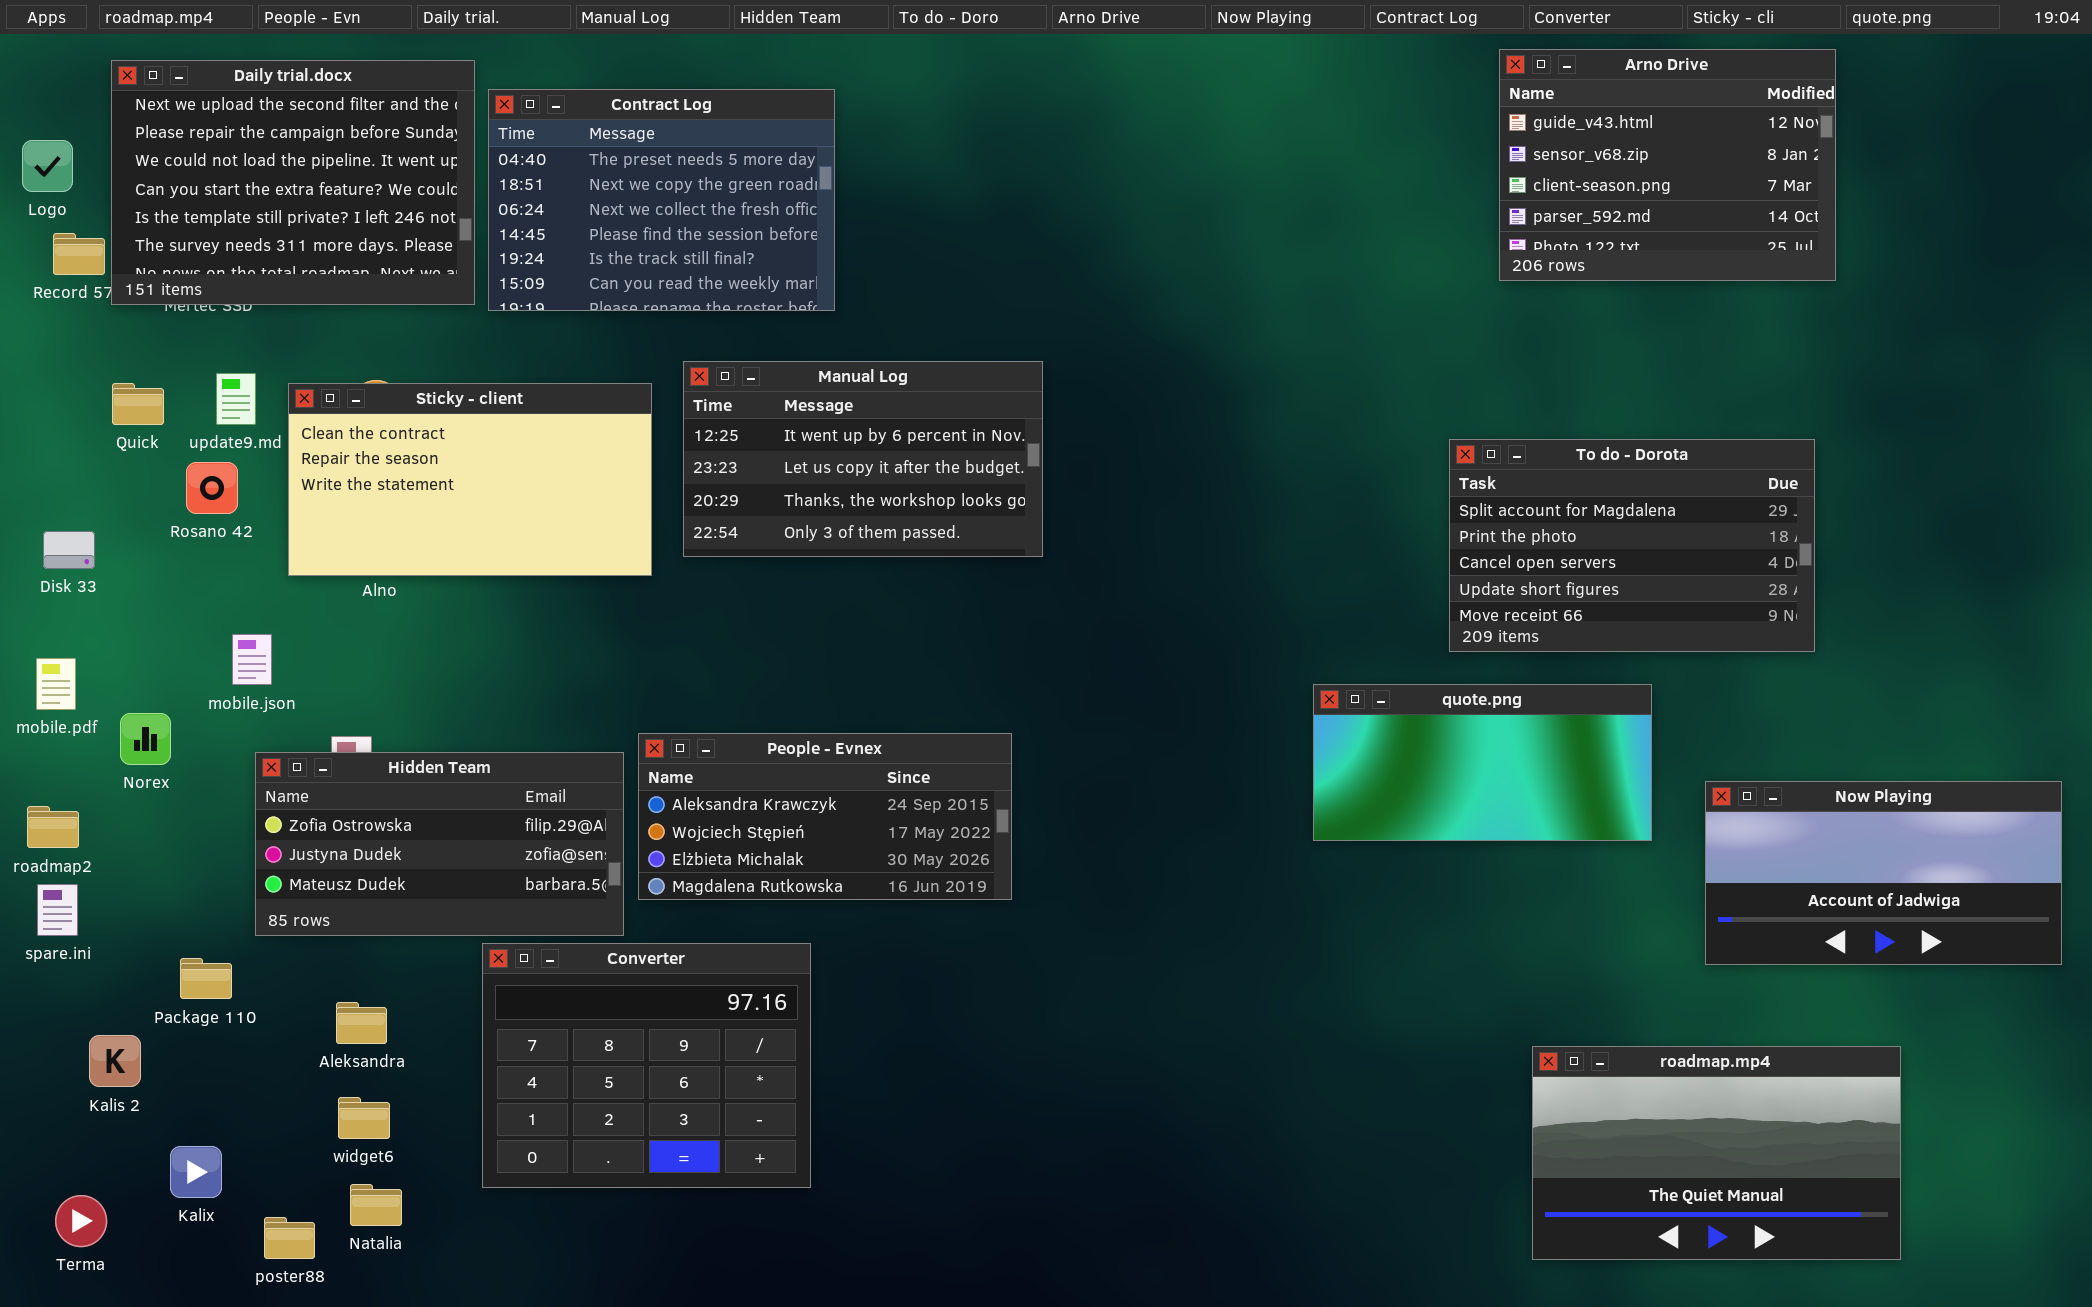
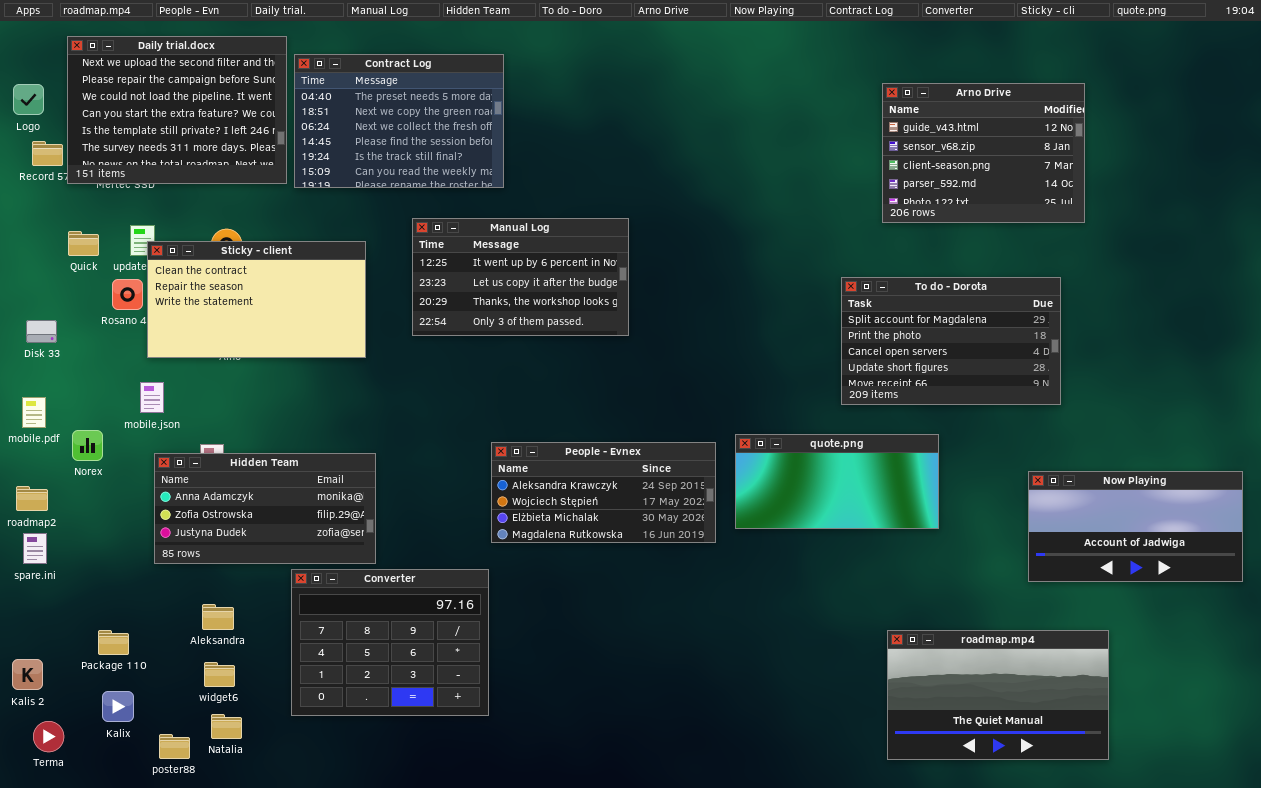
Arno Drive: [1499,49,1836,281] -> [882,83,1085,223], moved
Sticky - client: [288,383,652,576] -> [147,241,366,358], moved
To do - Dorota: [1449,439,1815,652] -> [841,277,1061,405], moved
quote.png: [1313,684,1652,841] -> [735,434,939,529], moved
People - Evnex: [638,733,1012,900] -> [491,442,716,543], moved
Hidden Team: [255,752,624,936] -> [154,453,376,564], scrolled up 1 row
Package 110: [180,958,232,999] -> [98,630,129,655], moved
Kalis 2: [89,1035,141,1087] -> [12,659,43,690], moved
roadmap.mp4: [1532,1046,1901,1260] -> [887,630,1109,760], moved

